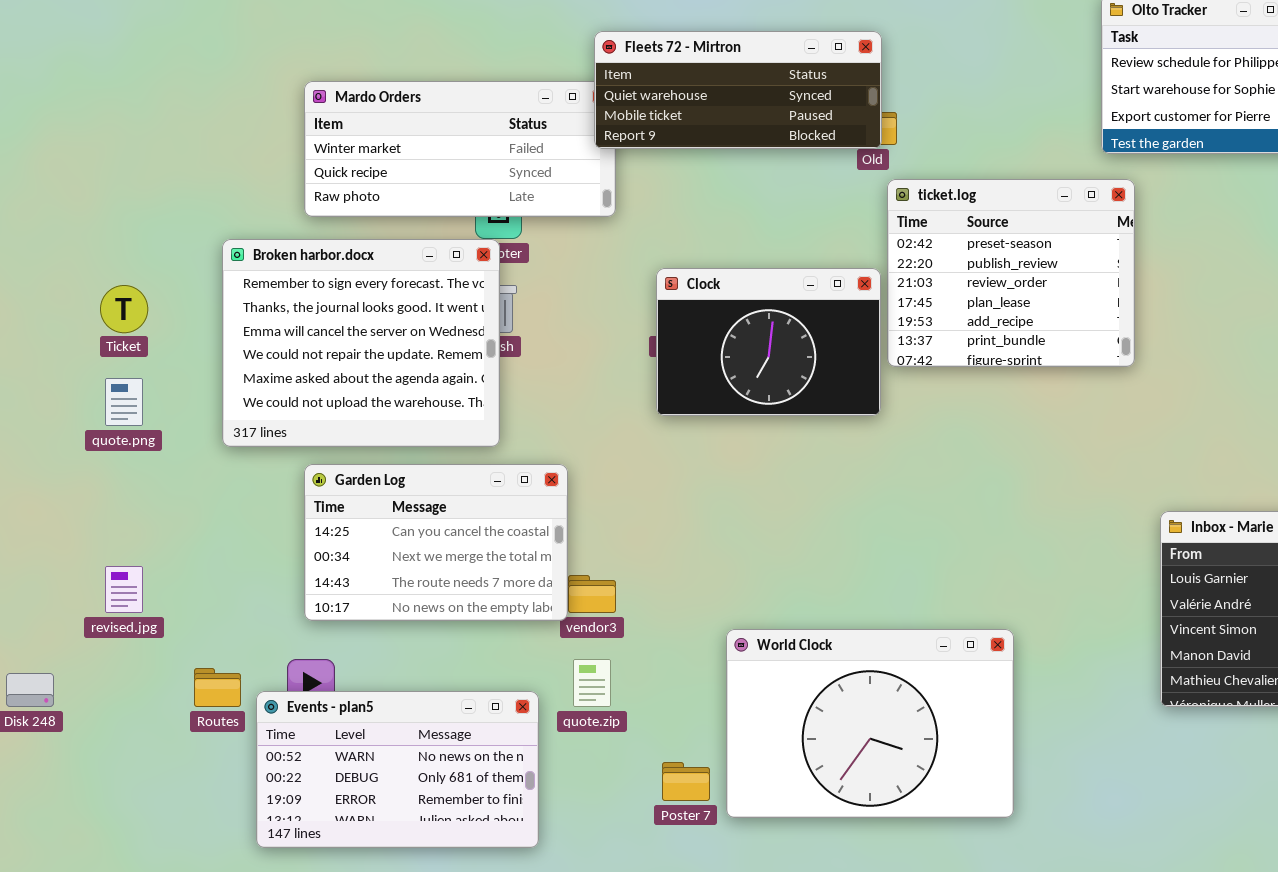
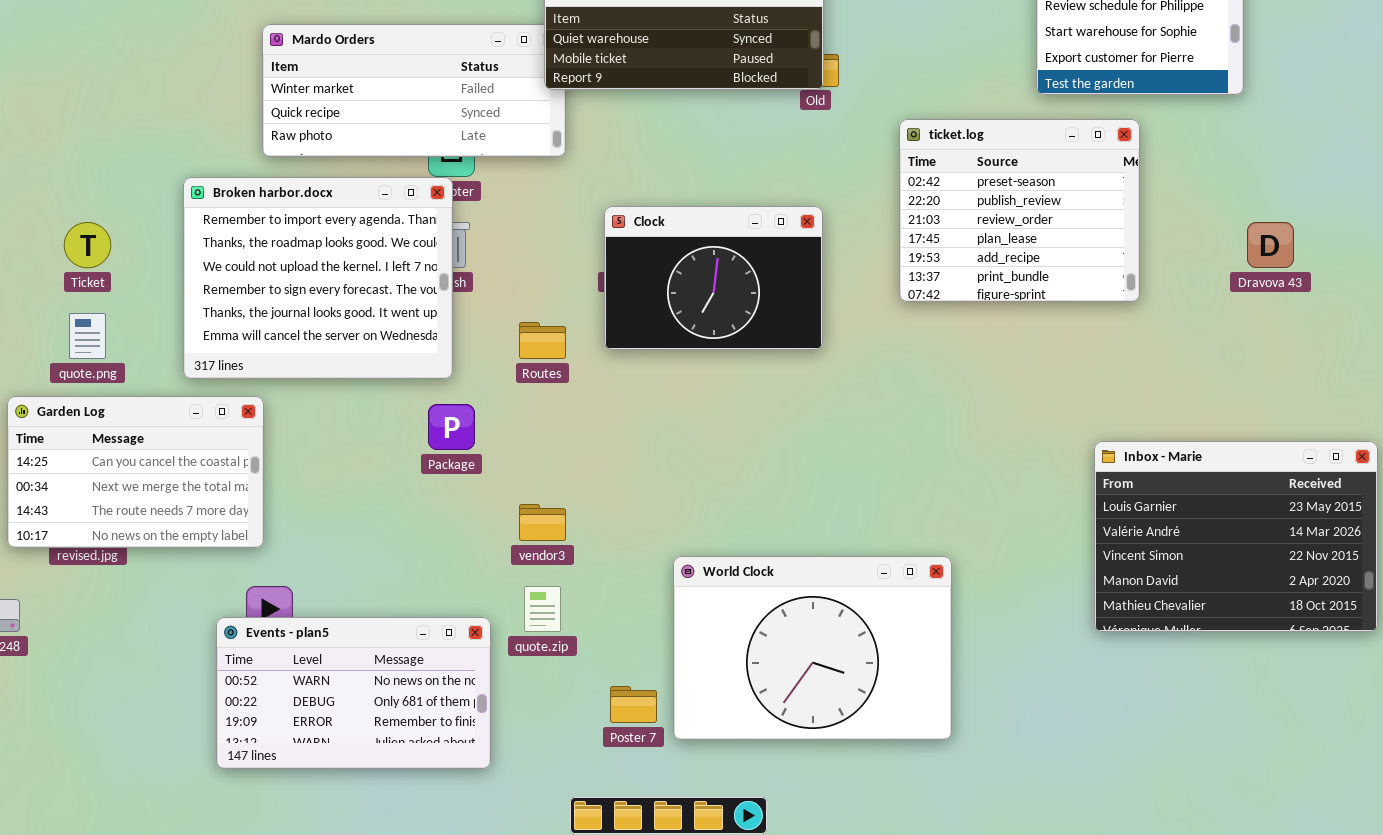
ticket.log: [887,179,1135,367] -> [899,119,1140,302], moved
Broken harbor.docx: [222,239,500,447] -> [183,177,453,379], scrolled up 3 rows
Garden Log: [304,464,568,621] -> [7,396,264,548], moved
Routes: [194,668,241,707] -> [519,322,566,359], moved

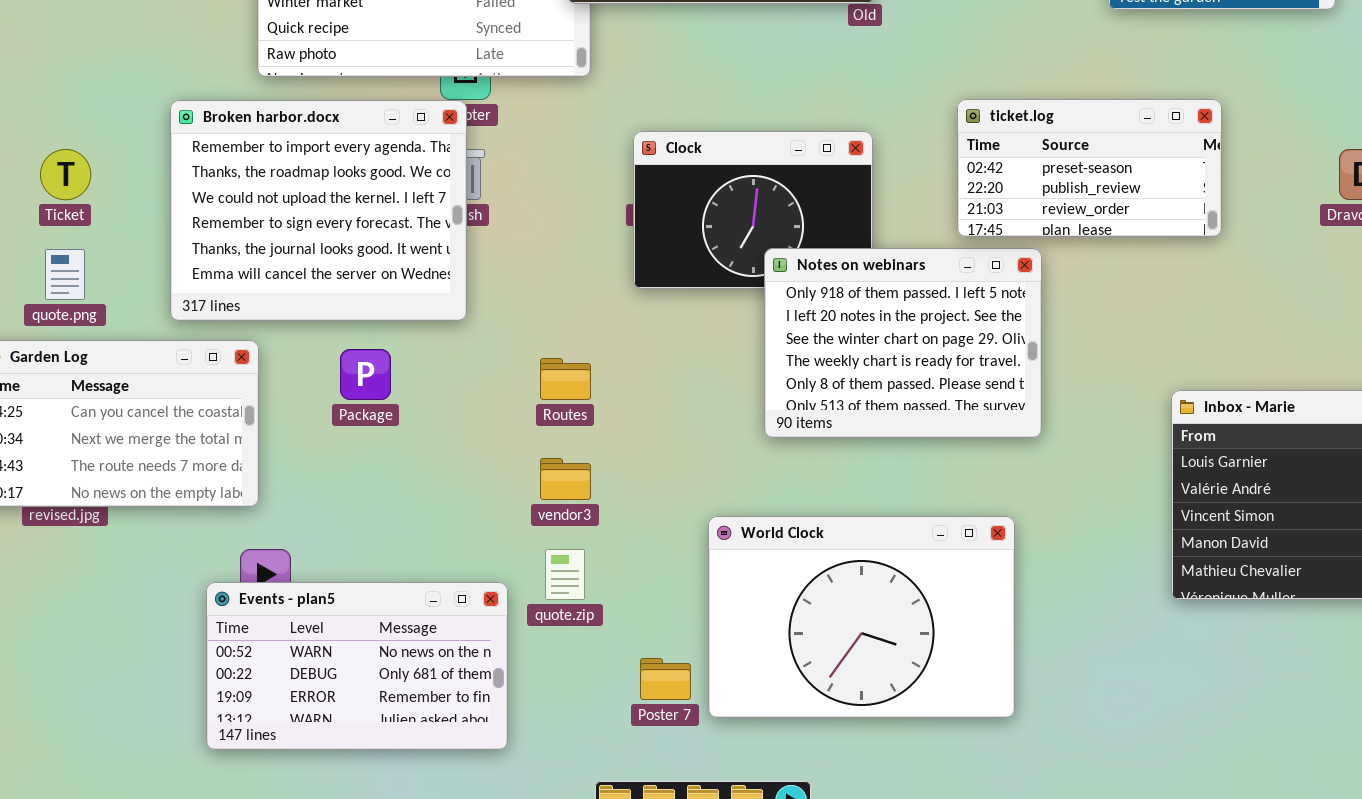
ticket.log: [899,119,1140,302] -> [957,99,1222,237], resized
Notes on webinars: none -> [764,248,1042,438], opened
Routes: [519,322,566,359] -> [540,358,591,400], moved
Package: [428,404,475,450] -> [340,349,391,400], moved

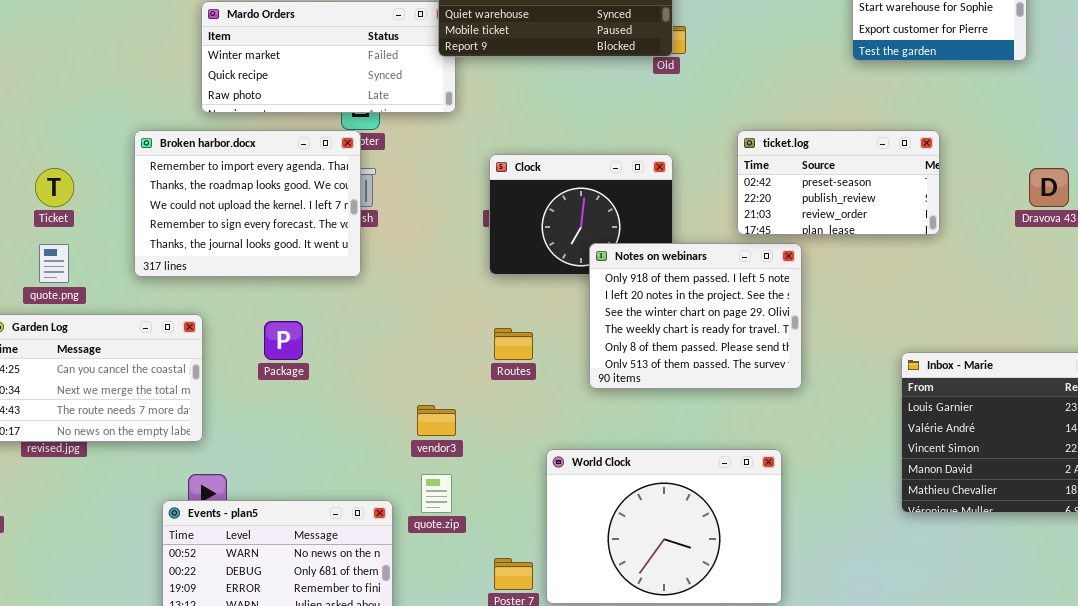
Broken harbor.docx: [170,100,467,321] -> [134,130,361,277], resized
Routes: [540,358,591,400] -> [494,328,533,360], moved

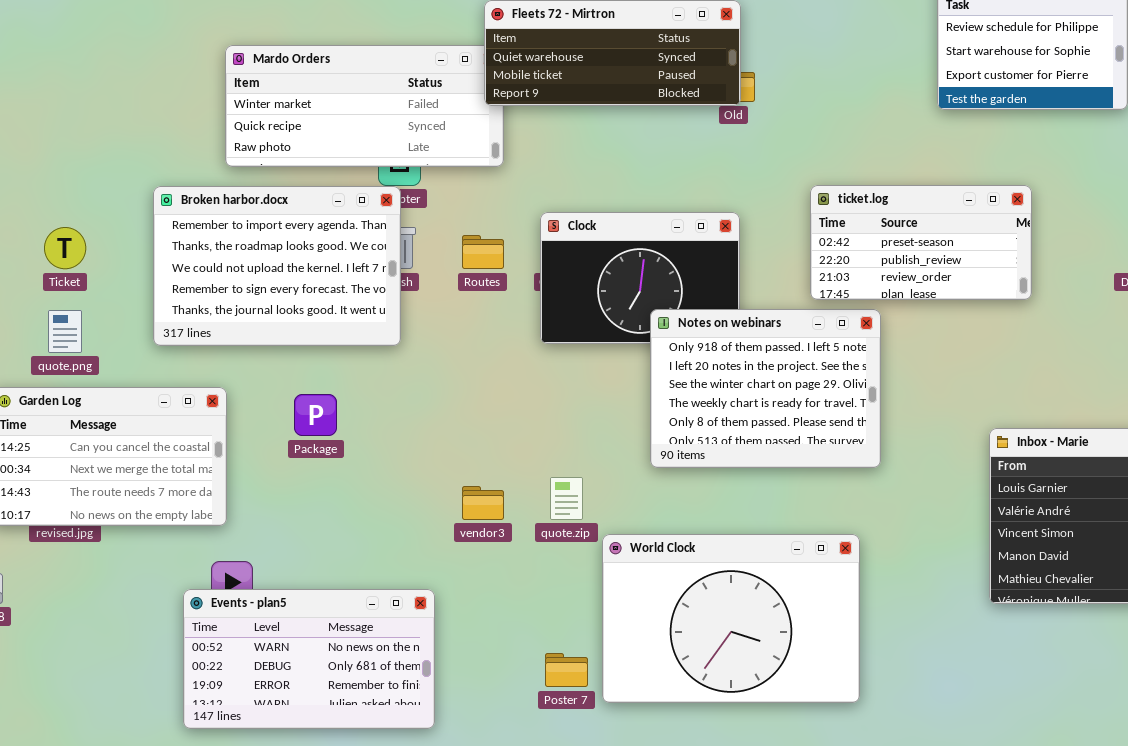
Routes: [494,328,533,360] -> [462,235,504,269], moved
quote.zip: [421,474,452,513] -> [550,477,583,520], moved

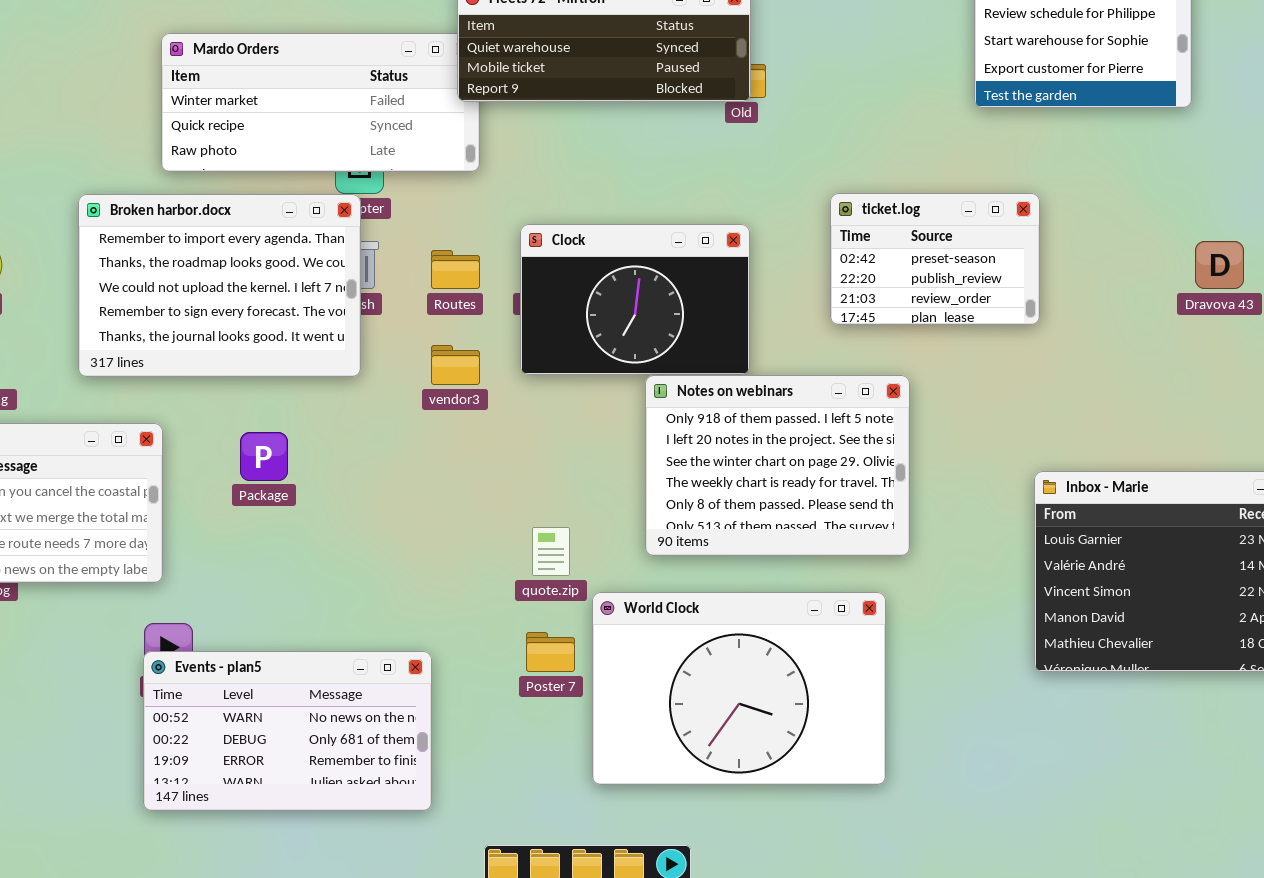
ticket.log: [810,185,1032,300] -> [830,193,1040,325], resized
Notes on webinars: [650,309,881,468] -> [645,375,910,556], moved
vendor3: [462,486,504,520] -> [431,345,480,385], moved
Events - plan5: [183,589,435,729] -> [143,651,432,811], moved
Poster 7: [545,653,588,687] -> [526,632,575,672], moved

